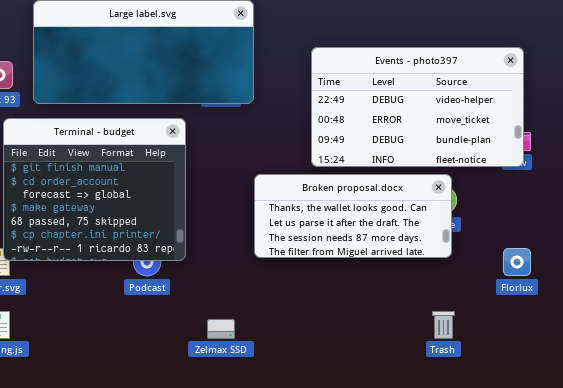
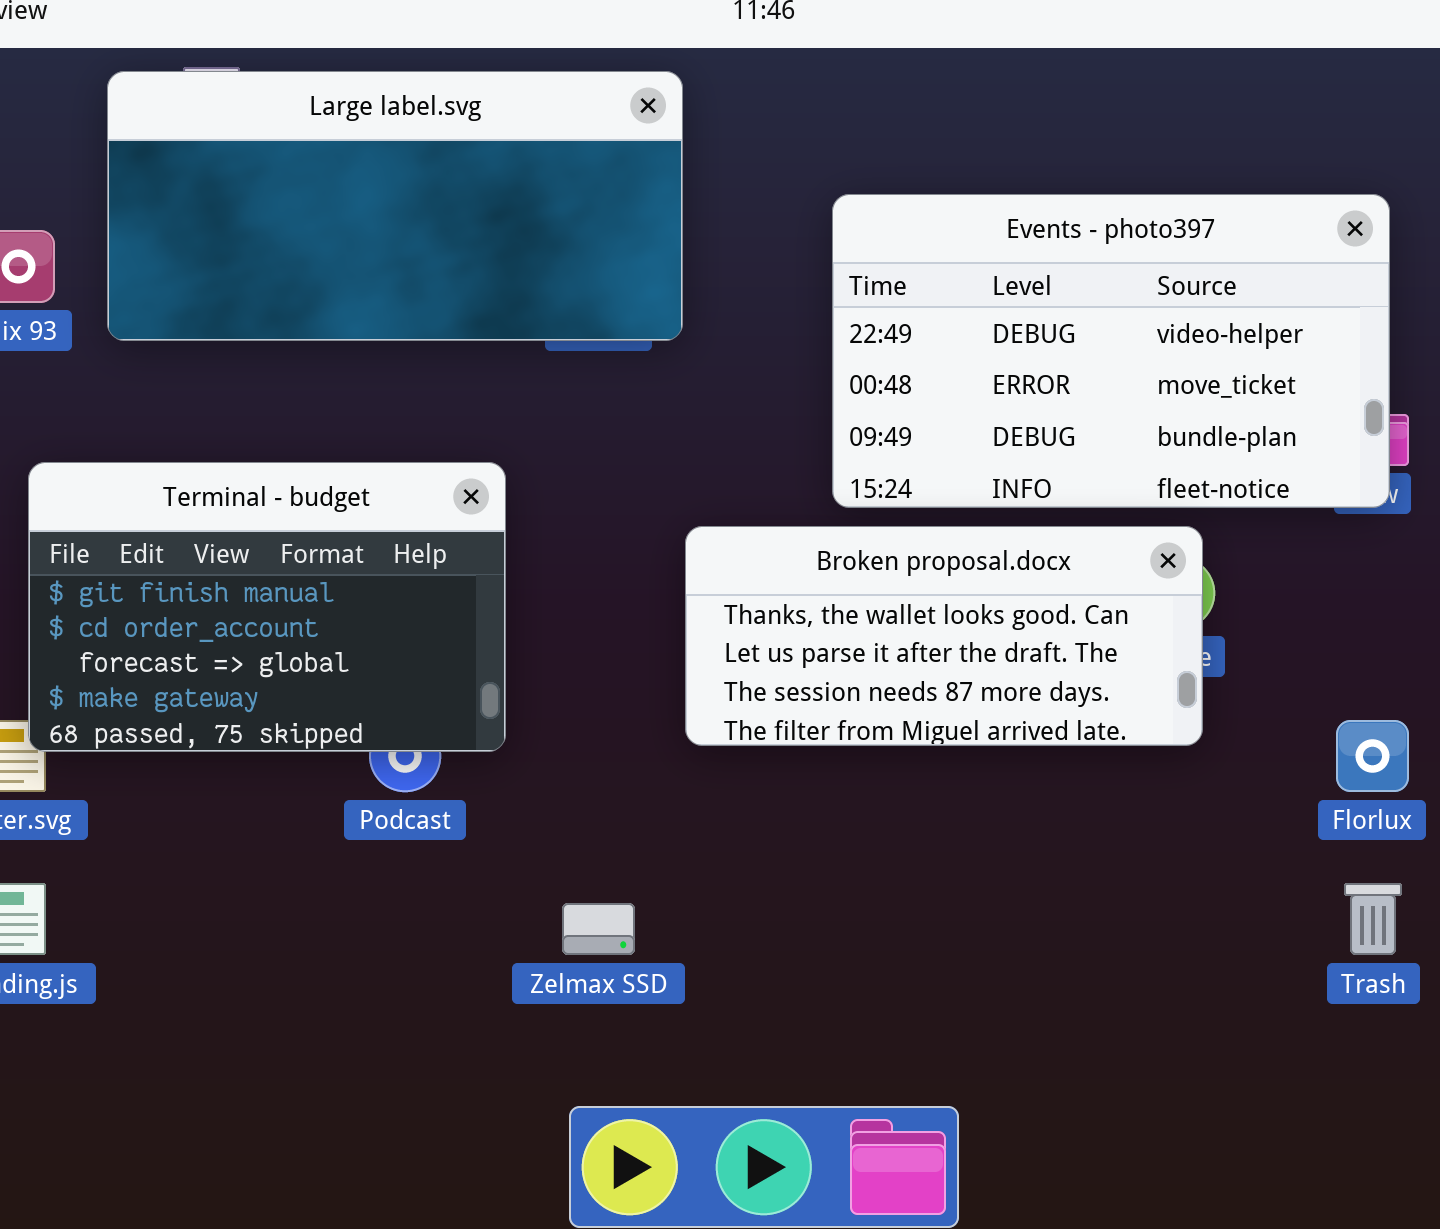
Terminal - budget: [3,118,186,261] -> [28,462,506,752], resized
Trash: [432,311,455,339] -> [1344,883,1402,955], moved

